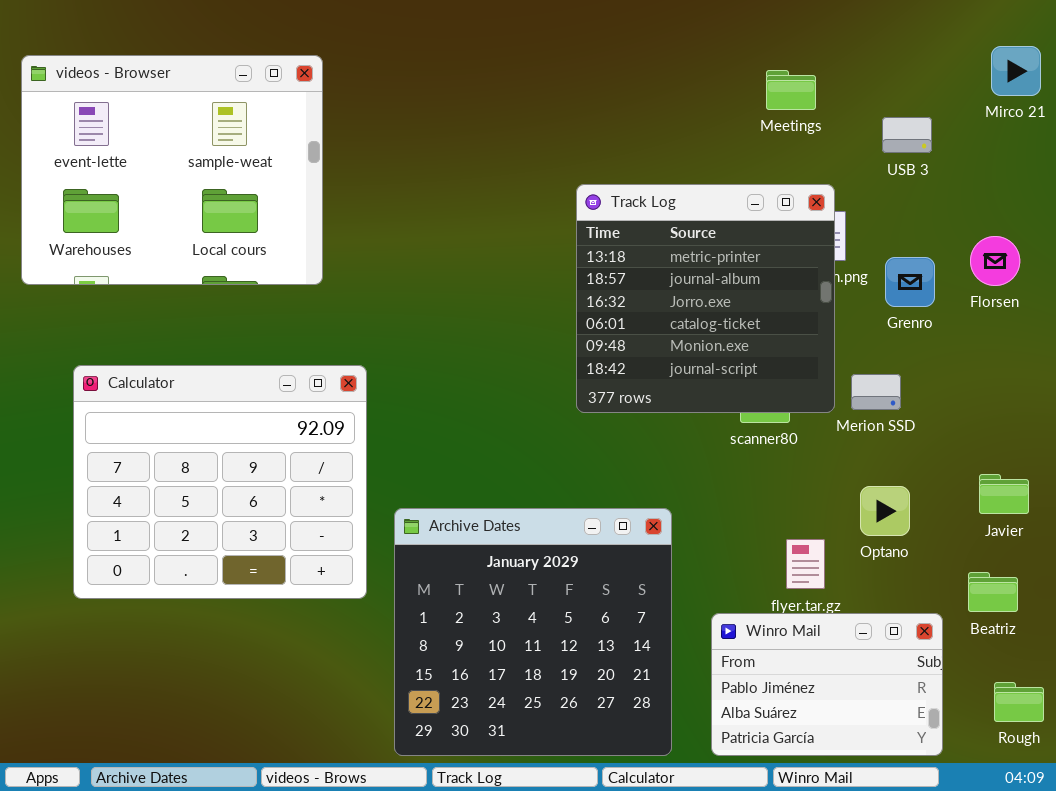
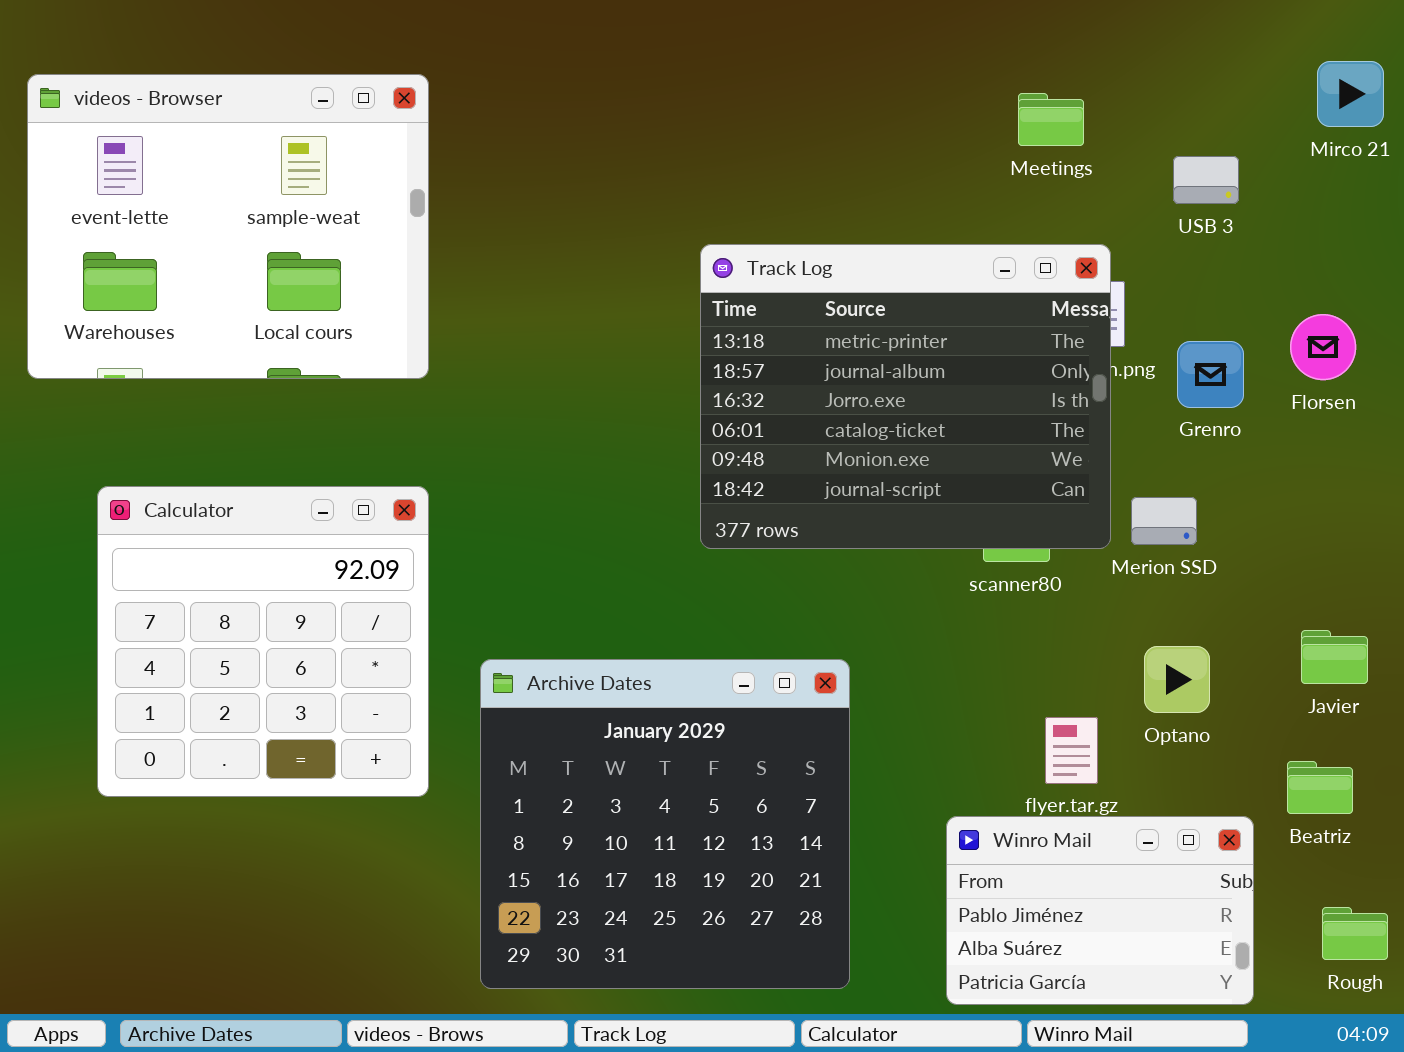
Track Log: [576,184,835,413] -> [700,244,1111,549], resized
Calculator: [73,365,367,599] -> [97,486,429,797], resized
Archive Dates: [394,508,672,756] -> [480,659,850,989], moved

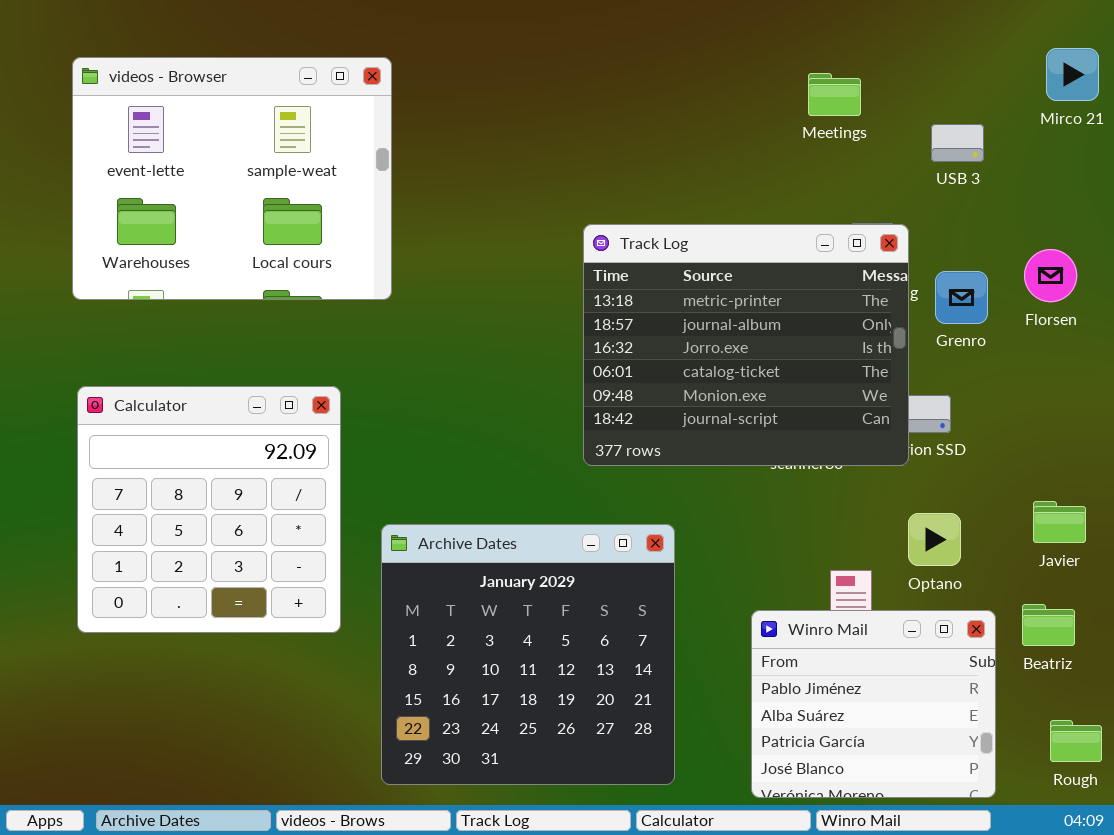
videos - Browser: [27,74,429,379] -> [72,57,392,300], moved
Track Log: [700,244,1111,549] -> [583,224,909,466], moved
Winro Mail: [946,816,1254,1005] -> [751,610,996,798], resized

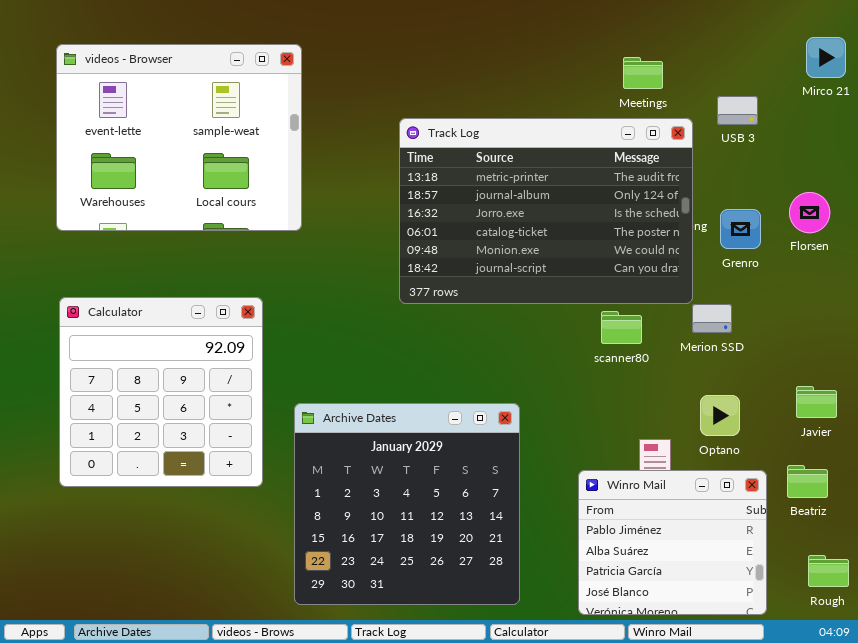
Track Log: [583,224,909,466] -> [399,118,693,304], moved, resized

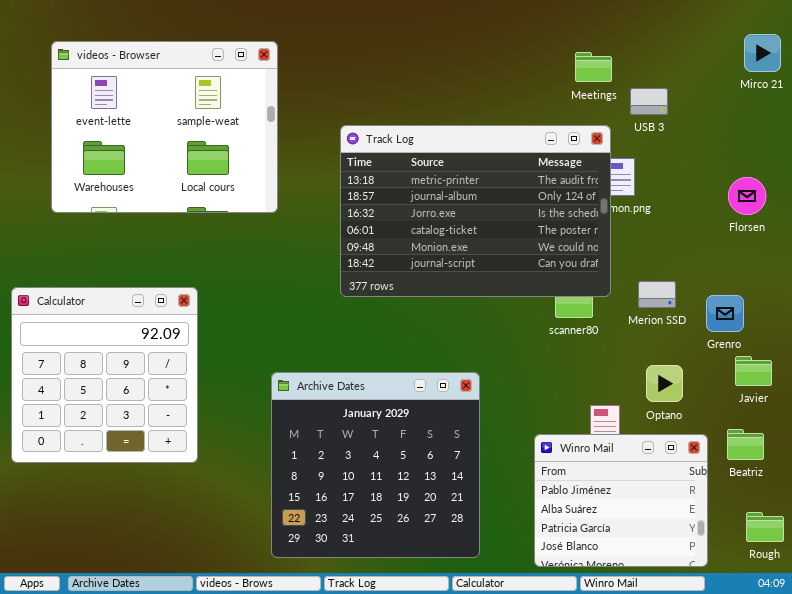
USB 3: [717,96,758,125] -> [630,88,668,115], moved
Track Log: [399,118,693,304] -> [340,125,611,297], moved
Grenro: [720,209,761,249] -> [706,295,744,332], moved
Calculator: [59,297,263,487] -> [11,287,198,463], moved

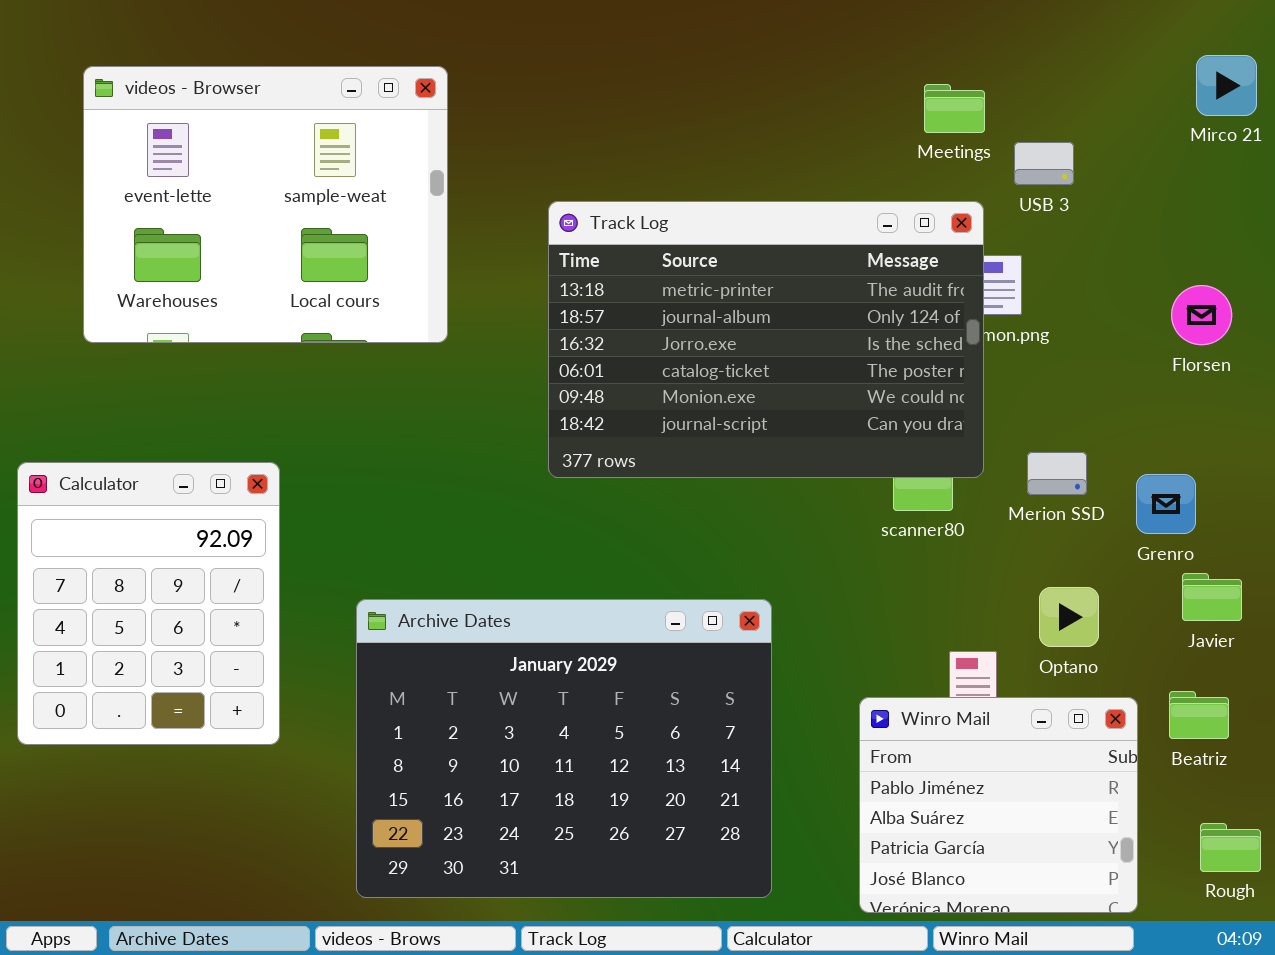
Calculator: [11,287,198,463] -> [17,462,280,745], resized
Archive Dates: [271,372,480,558] -> [356,599,772,898], resized

